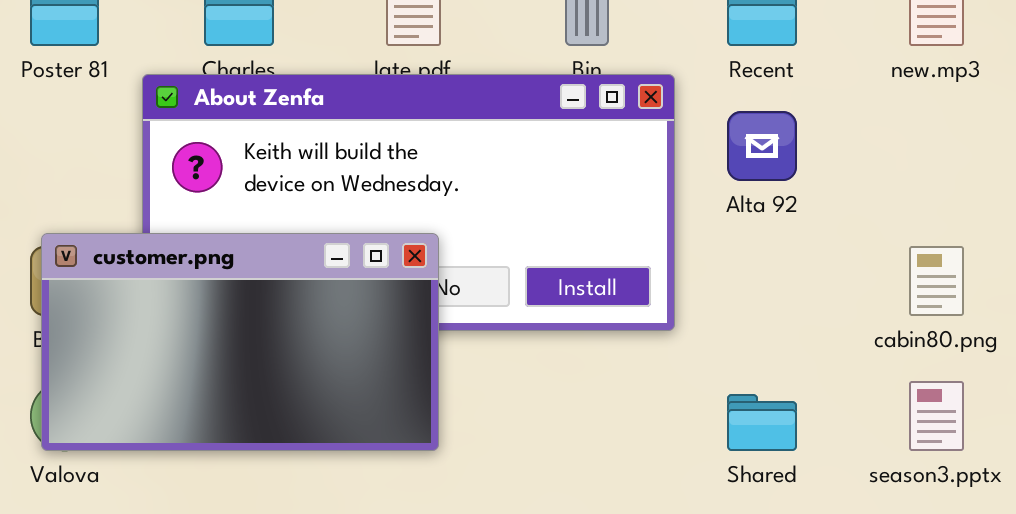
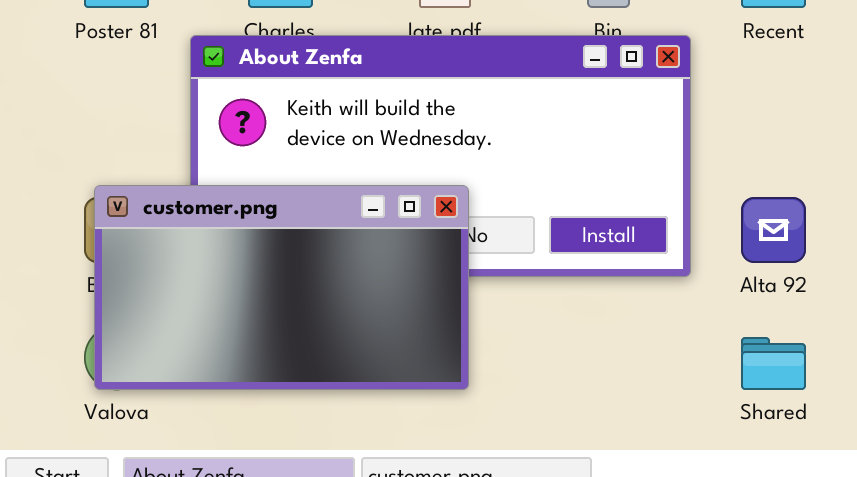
Alta 92: [727,111,797,181] -> [741,197,806,263], moved

